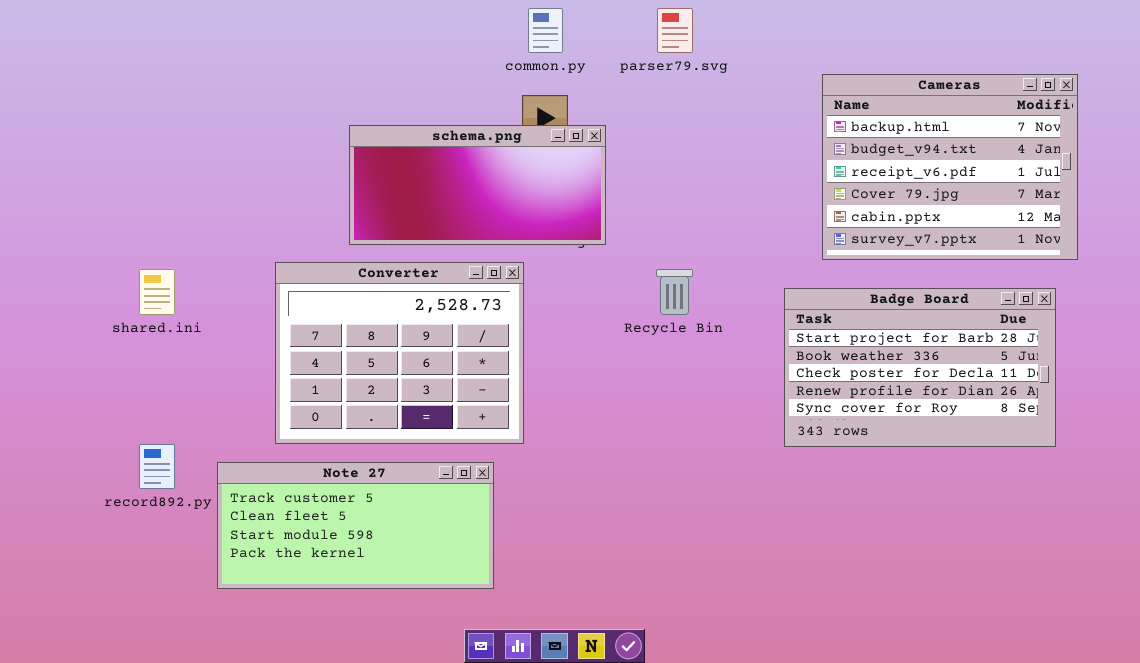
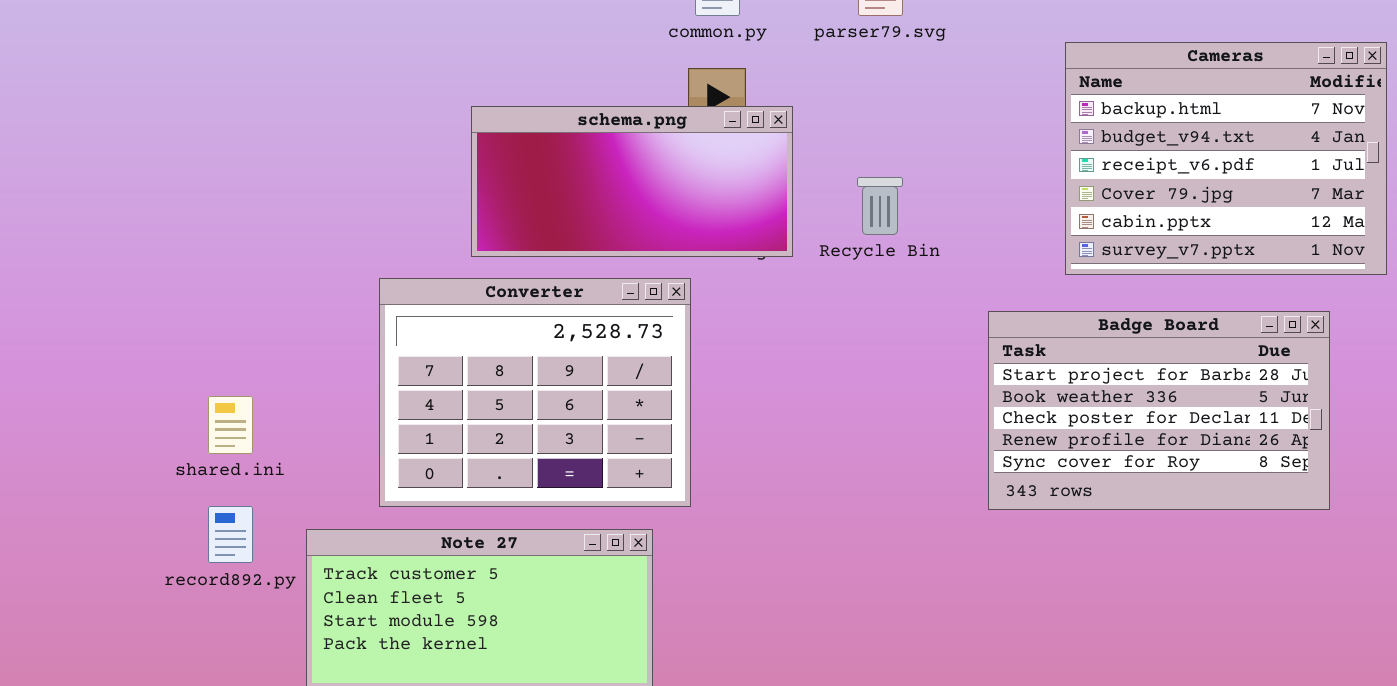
shared.ini: [139,269,175,315] -> [208,396,253,454], moved
Recycle Bin: [656,269,693,315] -> [857,177,903,235], moved
Badge Board: [784,288,1056,447] -> [988,311,1330,510], moved

